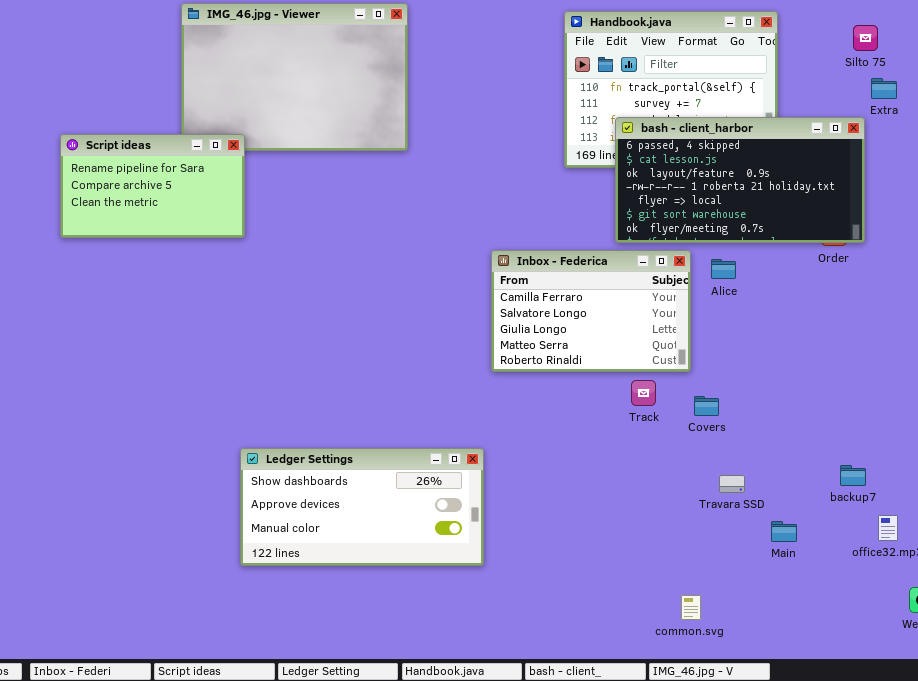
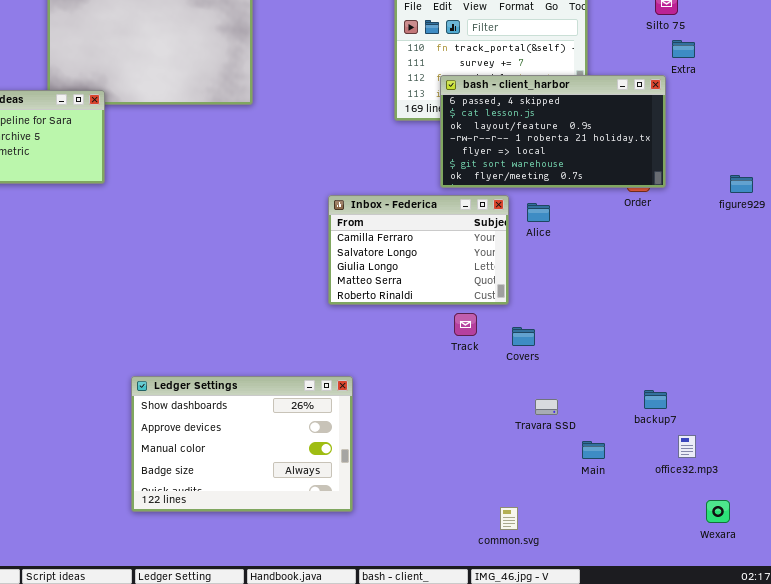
Ledger Settings: [240,448,484,566] -> [131,376,353,512], moved, resized

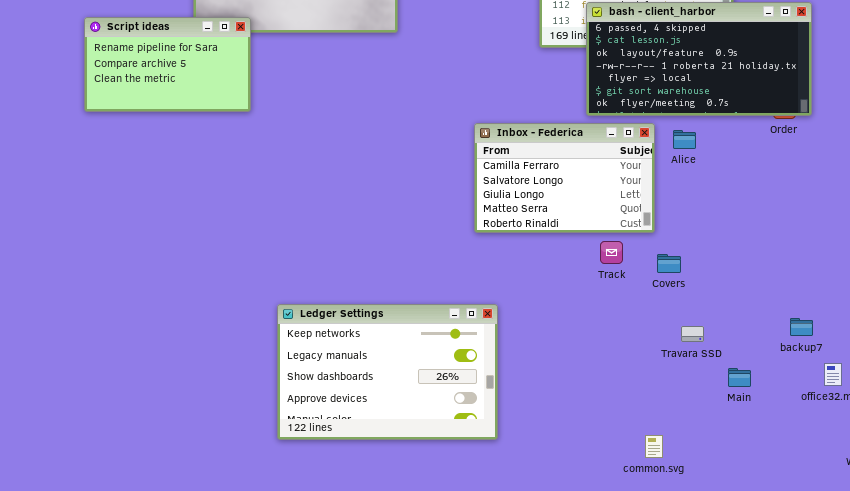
Ledger Settings: [131,376,353,512] -> [277,304,498,440], scrolled up 2 rows

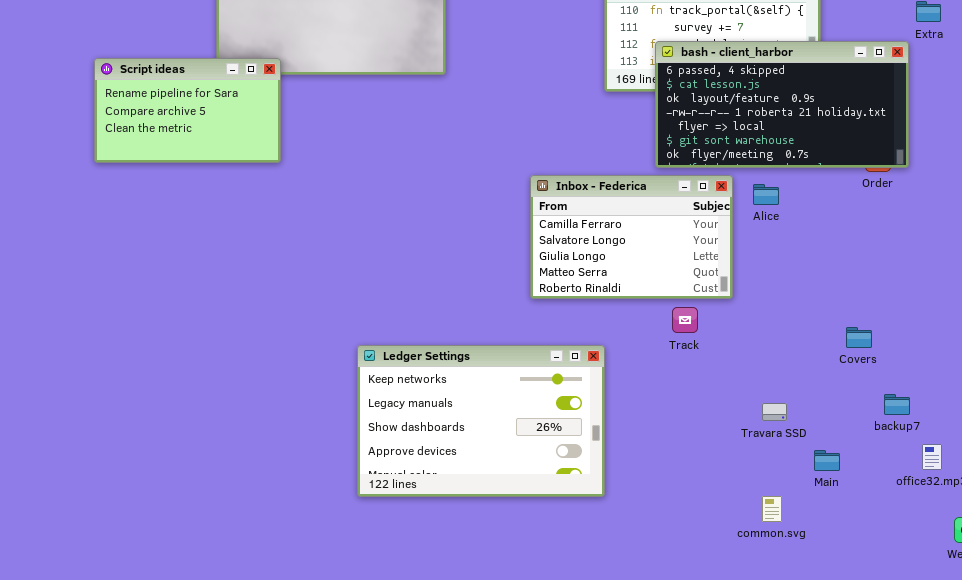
Covers: [657,254,681,273] -> [846,327,872,348], moved
Ledger Settings: [277,304,498,440] -> [357,345,605,497], moved
common.svg: [645,435,663,458] -> [762,496,782,522], moved

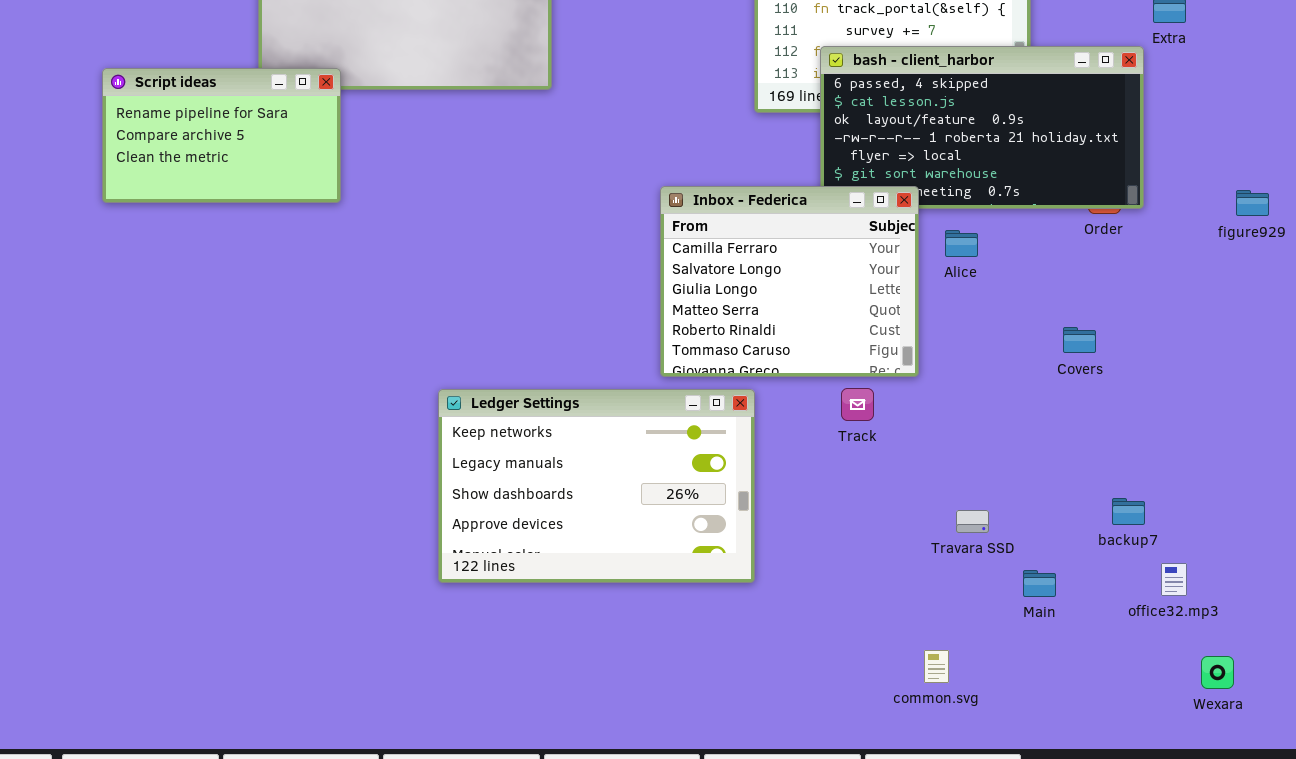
Inbox - Federica: [530,175,733,299] -> [660,186,919,377], resized
Covers: [846,327,872,348] -> [1063,327,1096,353], moved
Ledger Settings: [357,345,605,497] -> [438,389,755,583], moved
common.svg: [762,496,782,522] -> [924,650,949,683], moved

